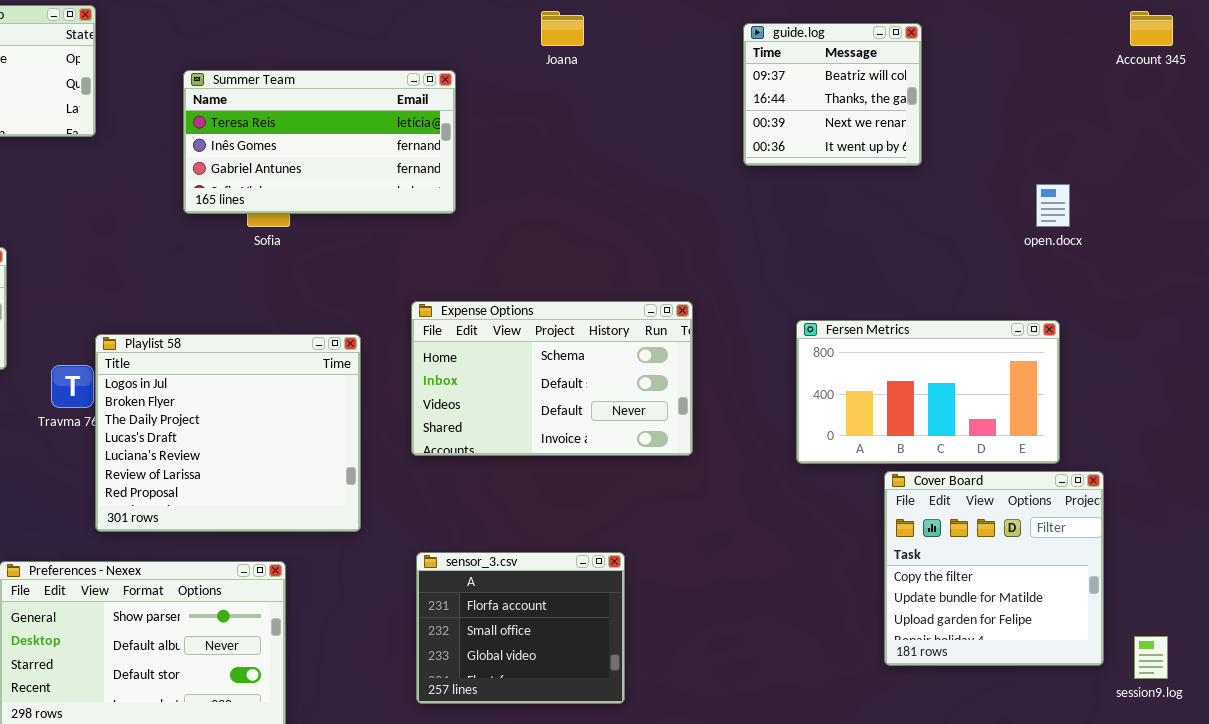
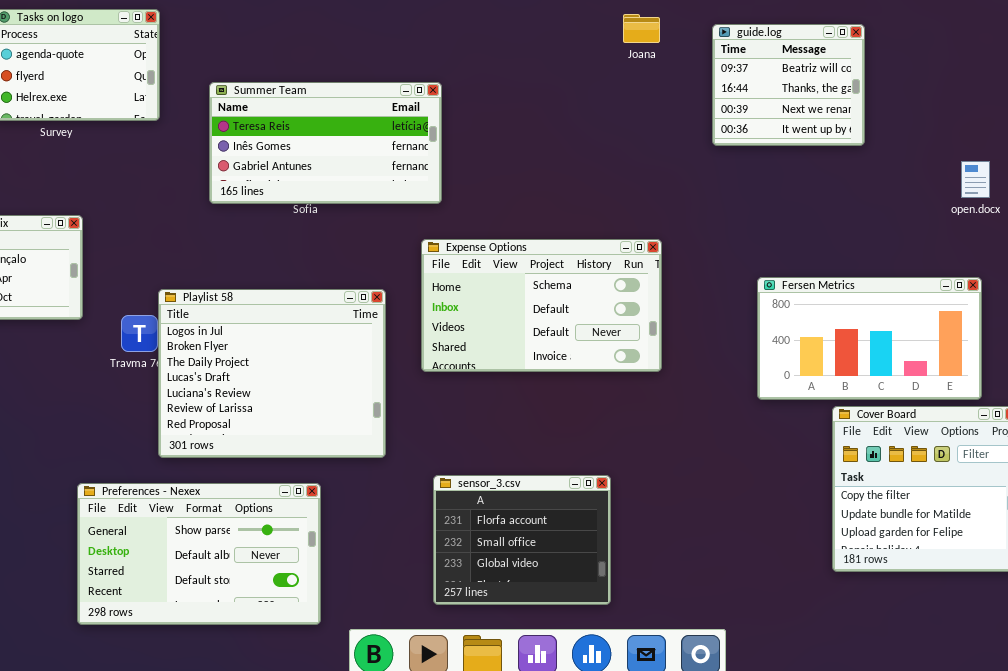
Joana: [541,11,584,46] -> [623,14,660,43], moved
Summer Team: [183,70,456,214] -> [209,82,442,204], moved
Expense Options: [411,301,693,456] -> [421,239,662,372], moved

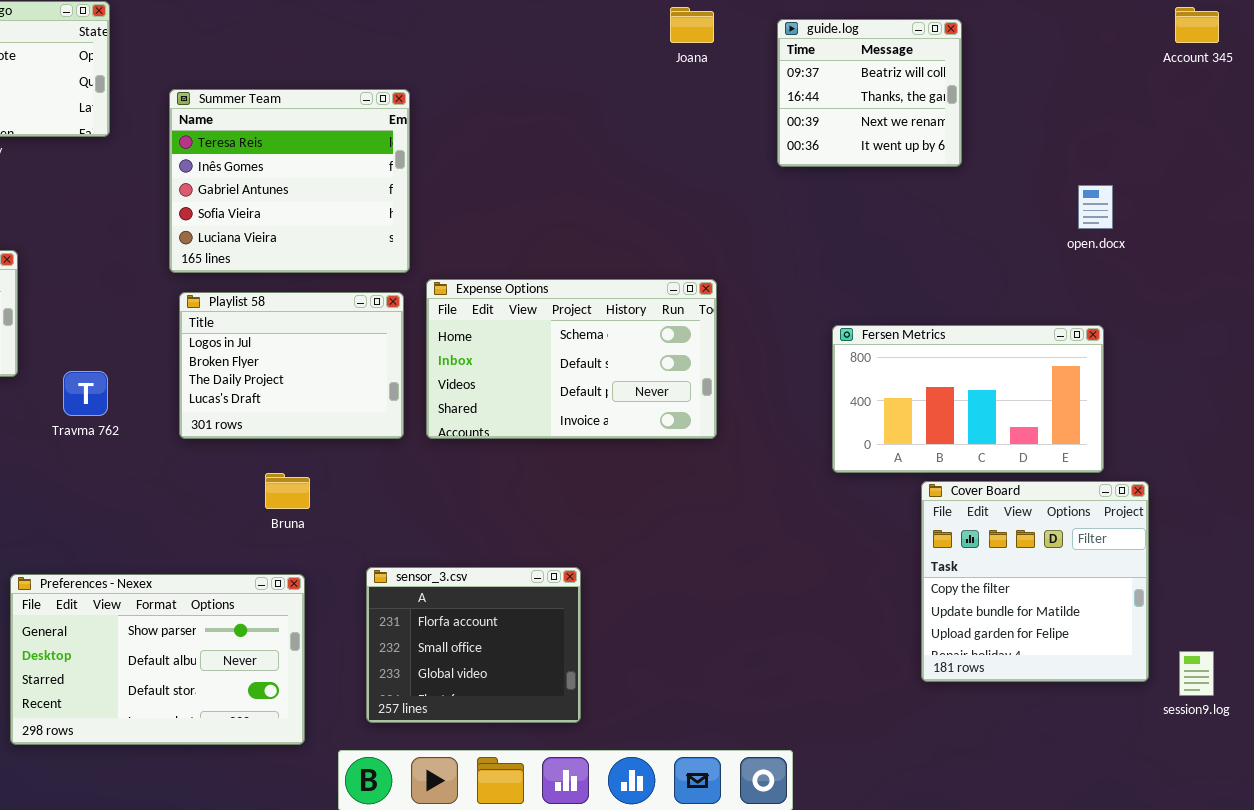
Summer Team: [209,82,442,204] -> [169,89,410,273], resized
Playlist 58: [158,289,386,458] -> [179,292,404,439], moved, resized
sensor_3.csv: [433,475,611,605] -> [366,567,581,723], moved

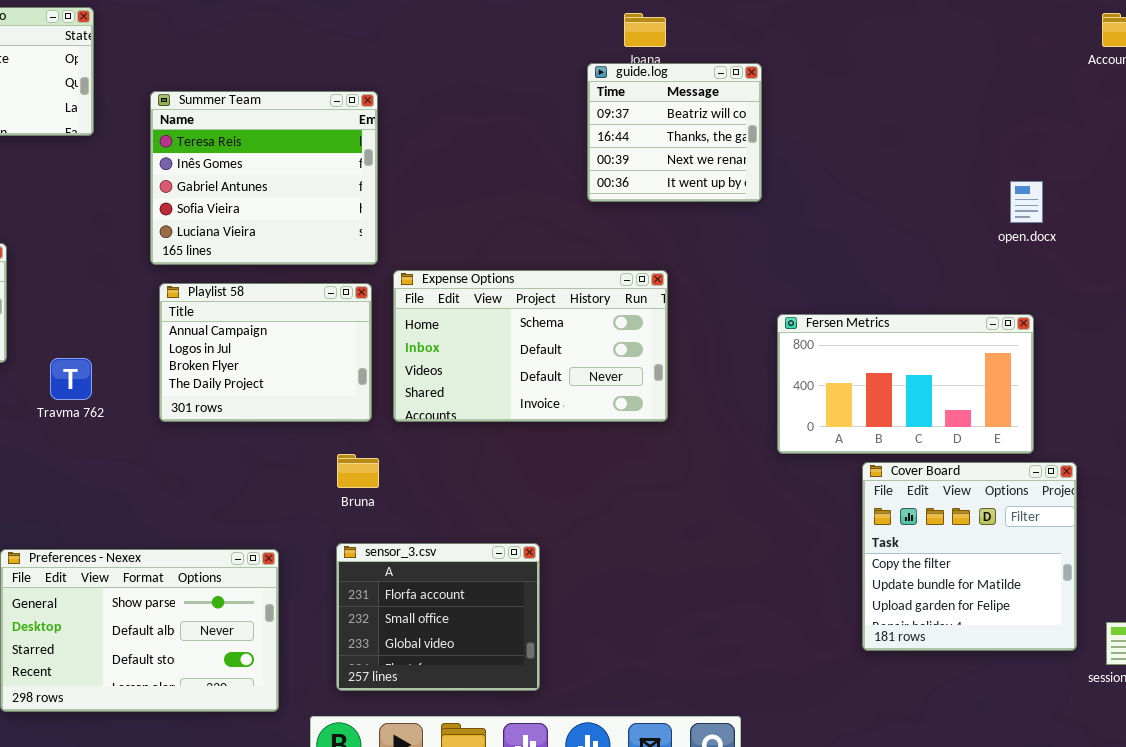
guide.log: [777,19,962,167] -> [587,63,762,202], moved
Playlist 58: [179,292,404,439] -> [159,283,372,422], scrolled up 1 row
Bruna: [265,473,310,509] -> [337,454,379,488], moved

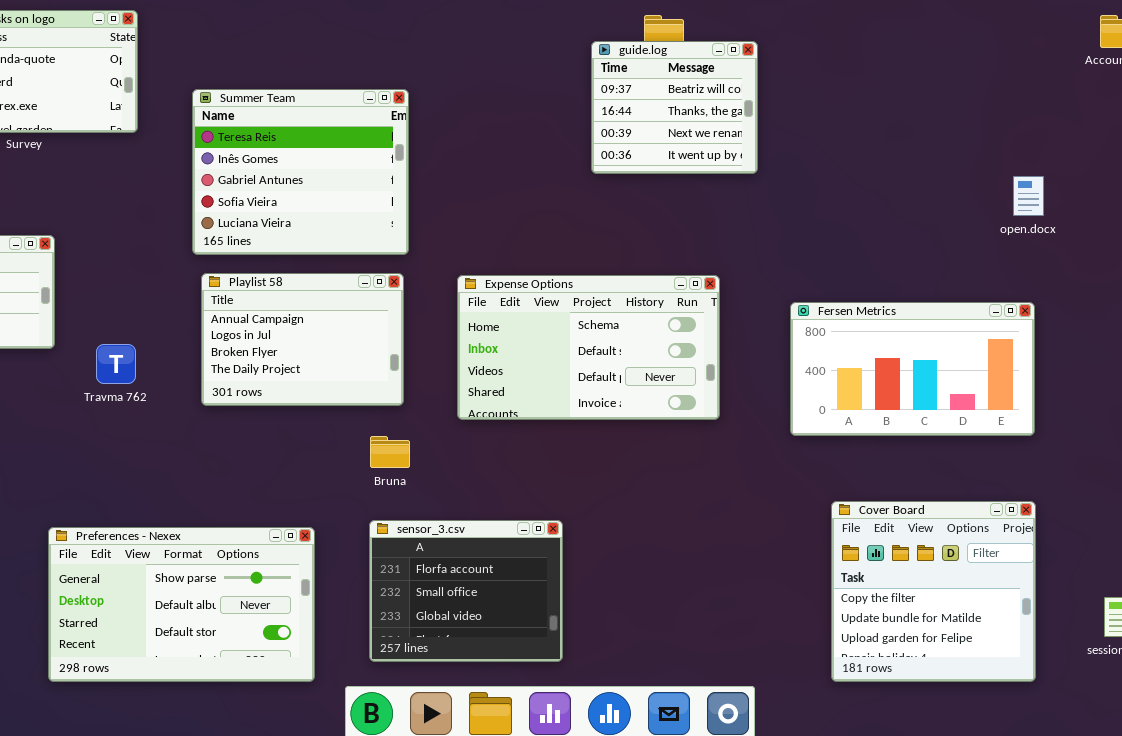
guide.log: [587,63,762,202] -> [591,41,758,174], moved
Expense Options: [393,270,668,422] -> [457,275,720,420], moved
Cover Board: [862,462,1077,651] -> [831,501,1036,682], moved

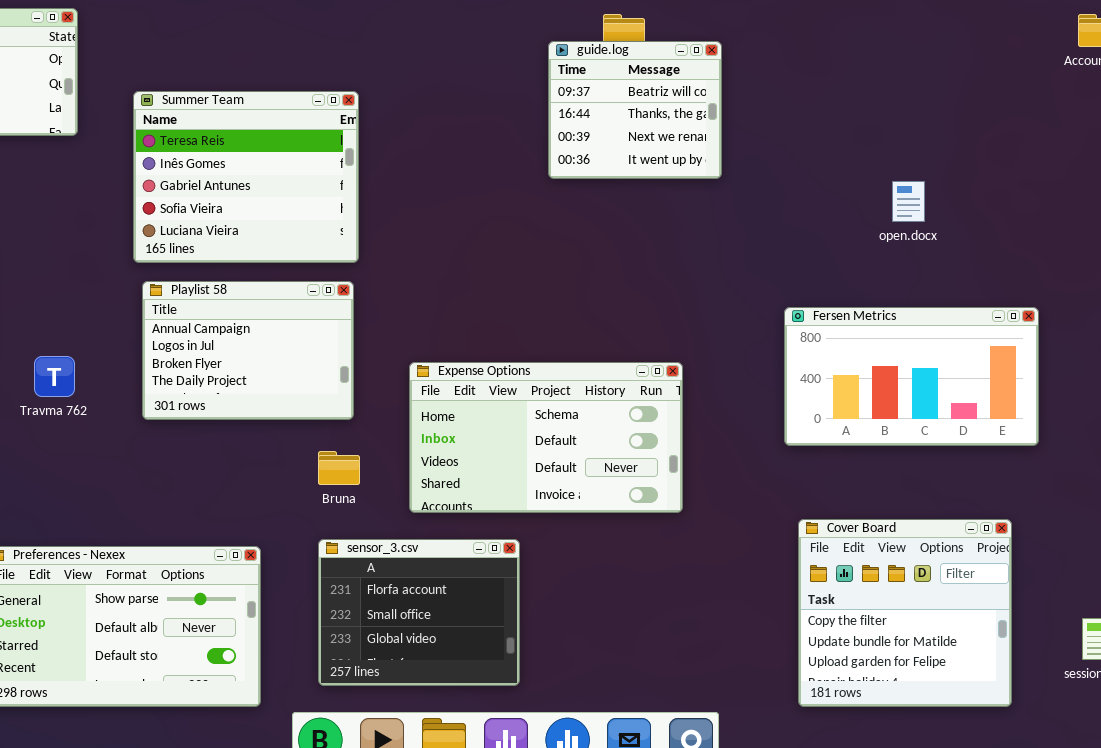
open.docx: [1013,176,1044,216] -> [892,181,925,222], moved
Expense Options: [457,275,720,420] -> [409,362,683,513], moved
Fersen Metrics: [790,302,1035,436] -> [784,307,1039,446], moved

